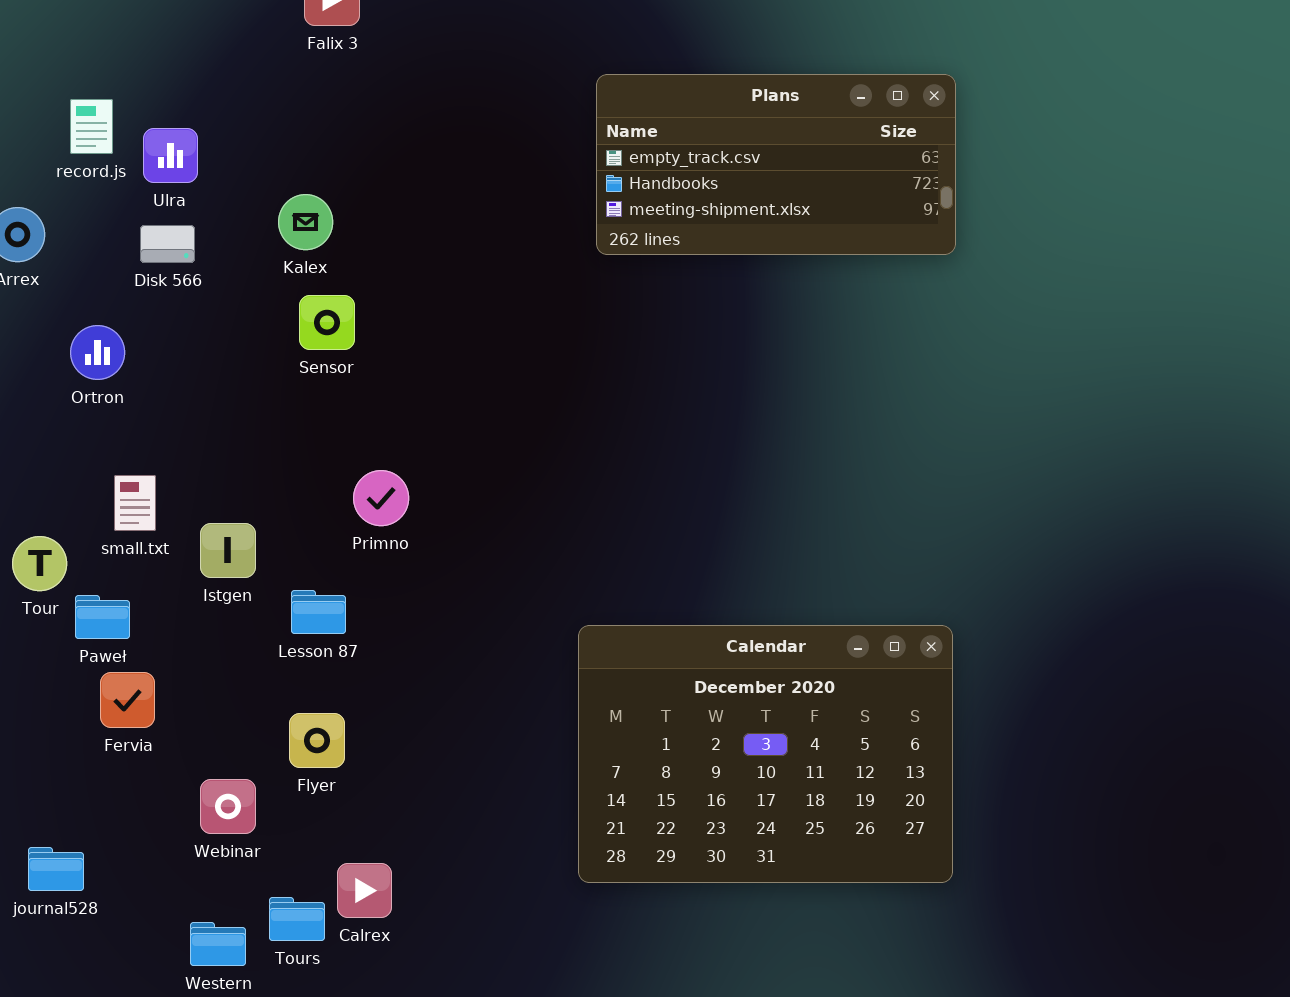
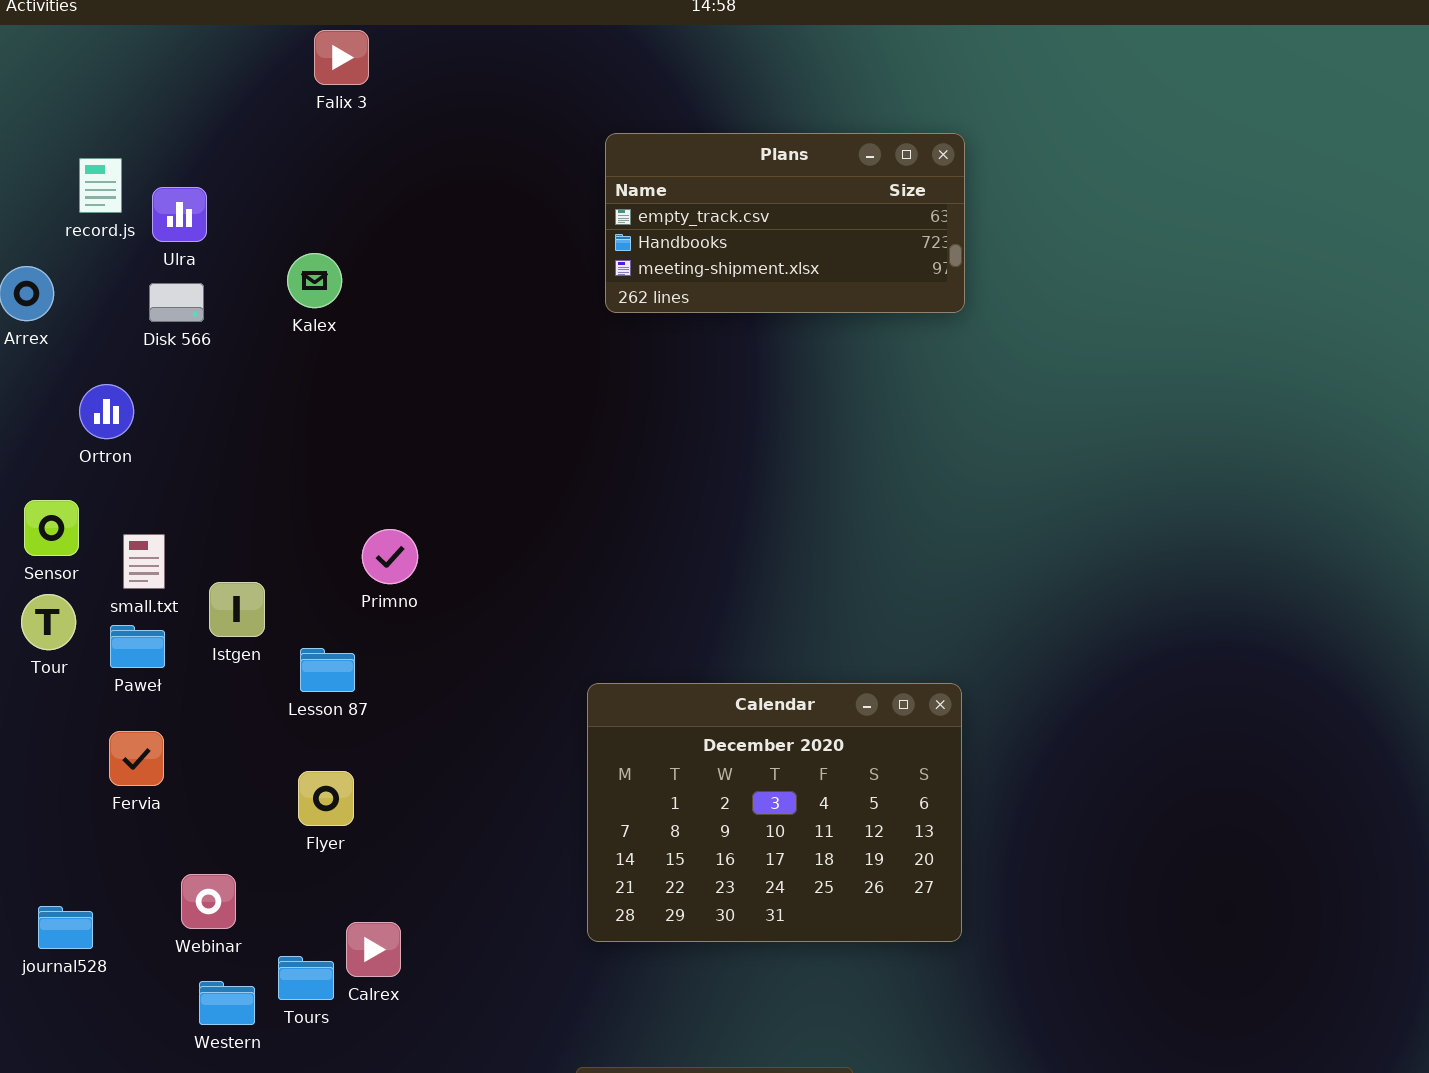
Sensor: [299,295,355,350] -> [24,500,79,556], moved
Paweł: [75,595,130,639] -> [110,625,165,668], moved
Webinar: [200,779,256,834] -> [181,874,236,929], moved

